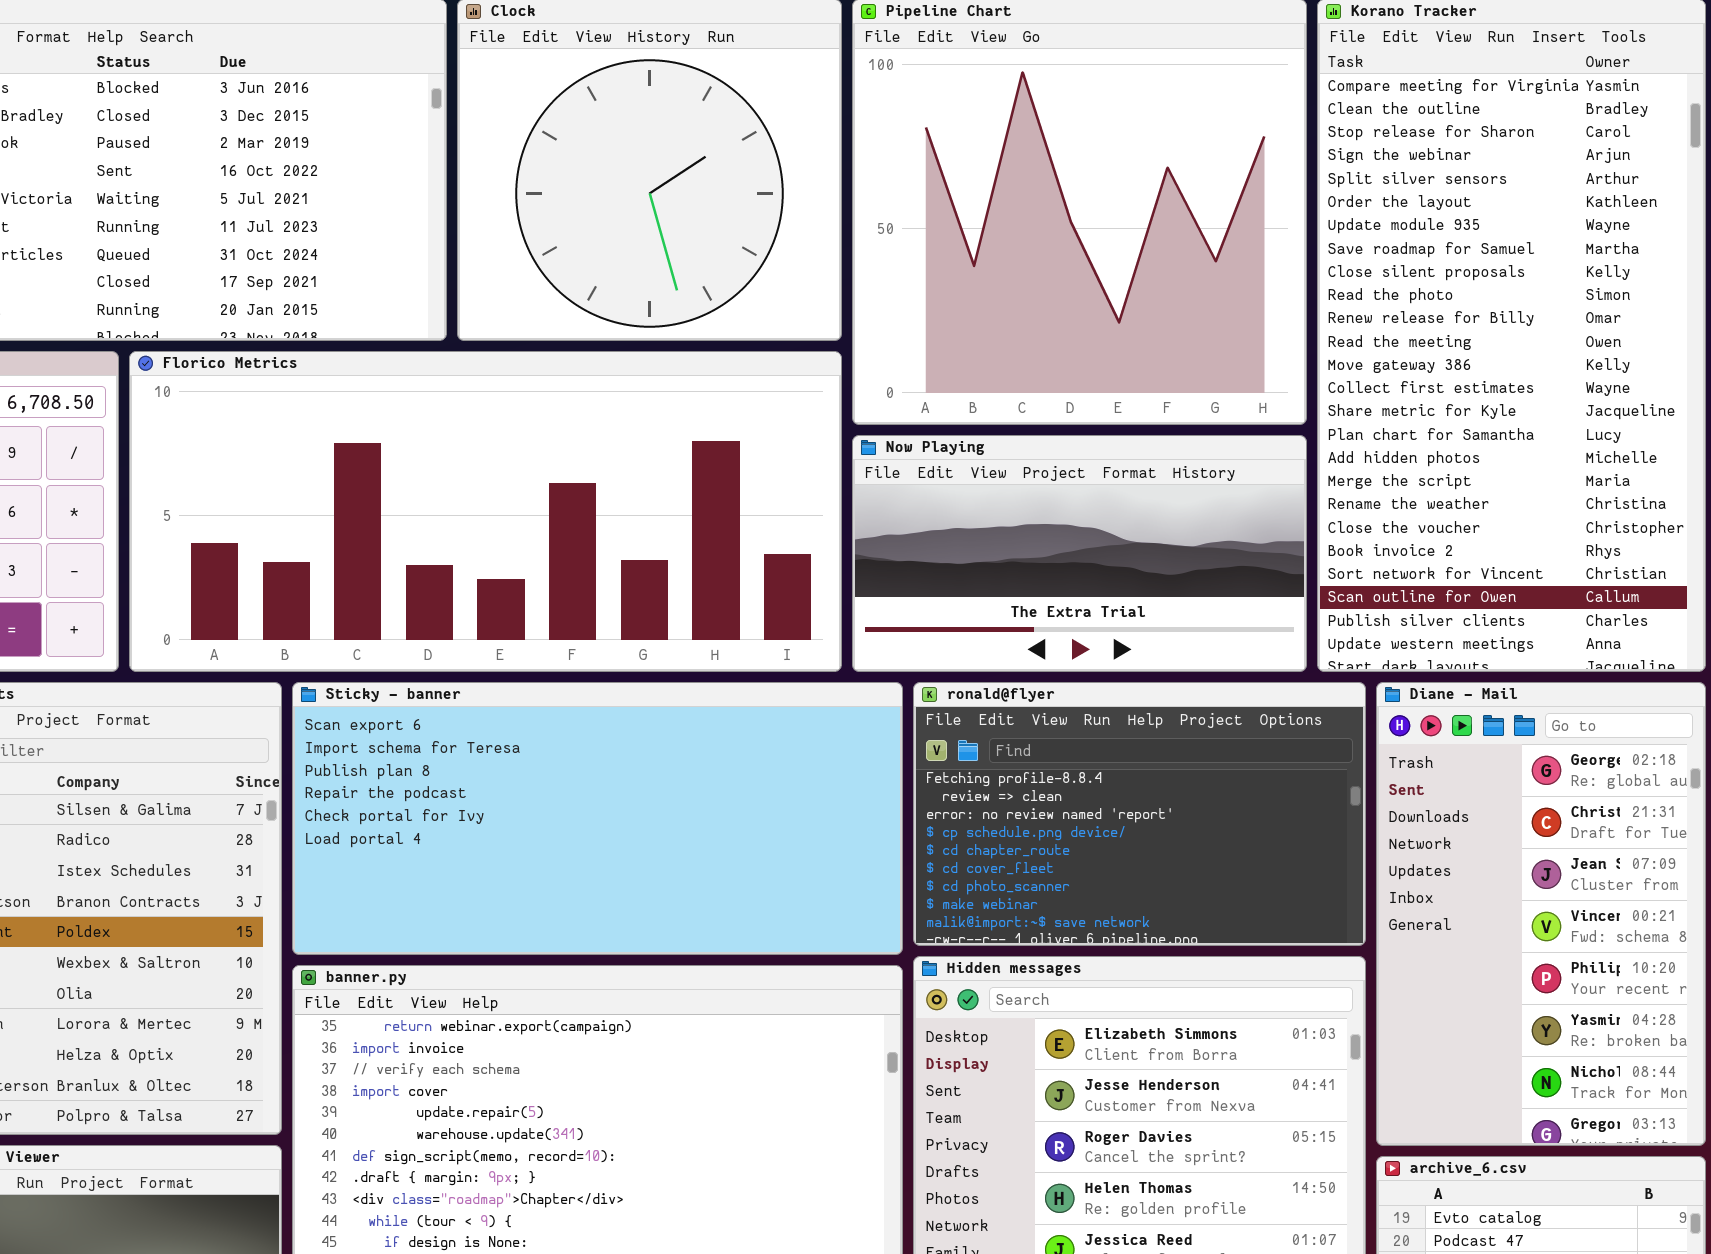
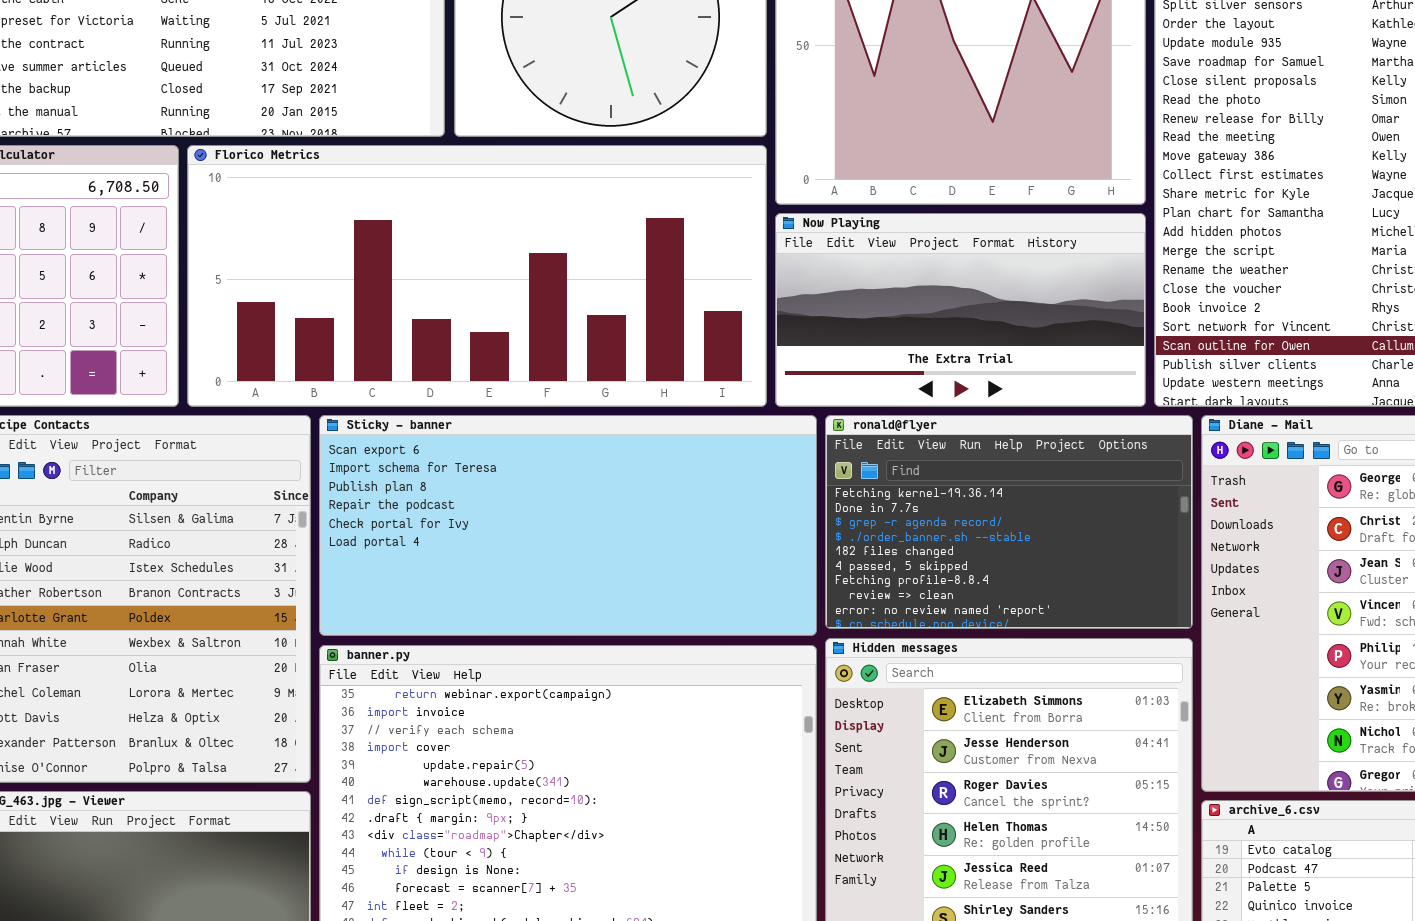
ronald@flyer: [913,682,1366,946] -> [825,415,1193,629], scrolled up 6 rows

